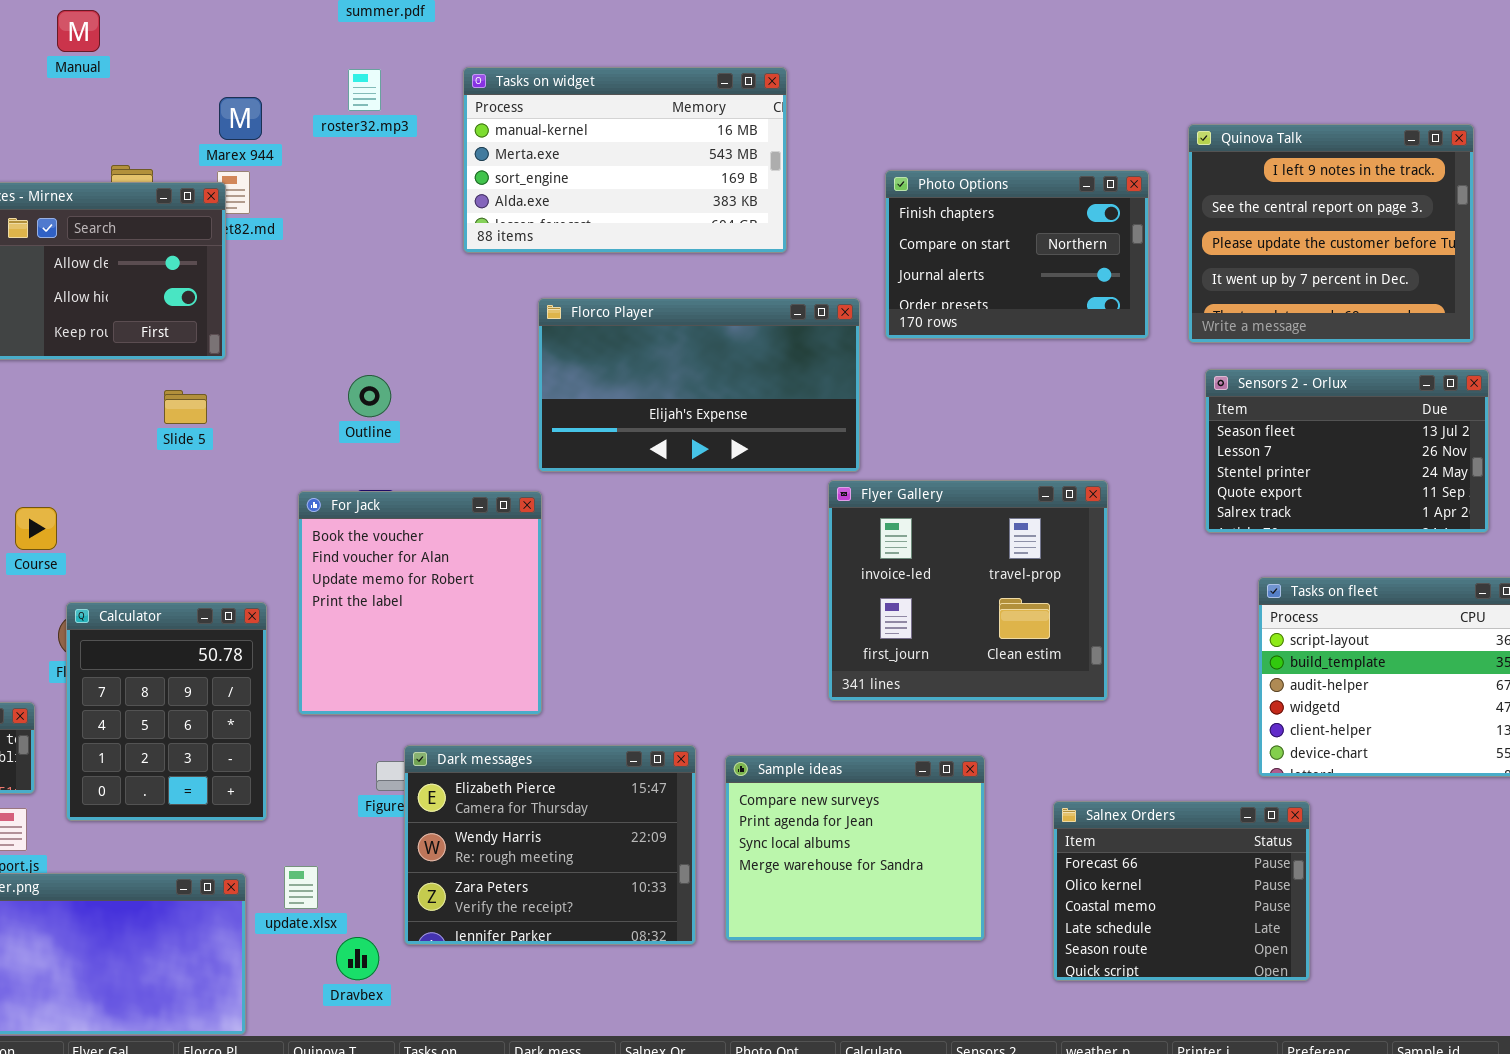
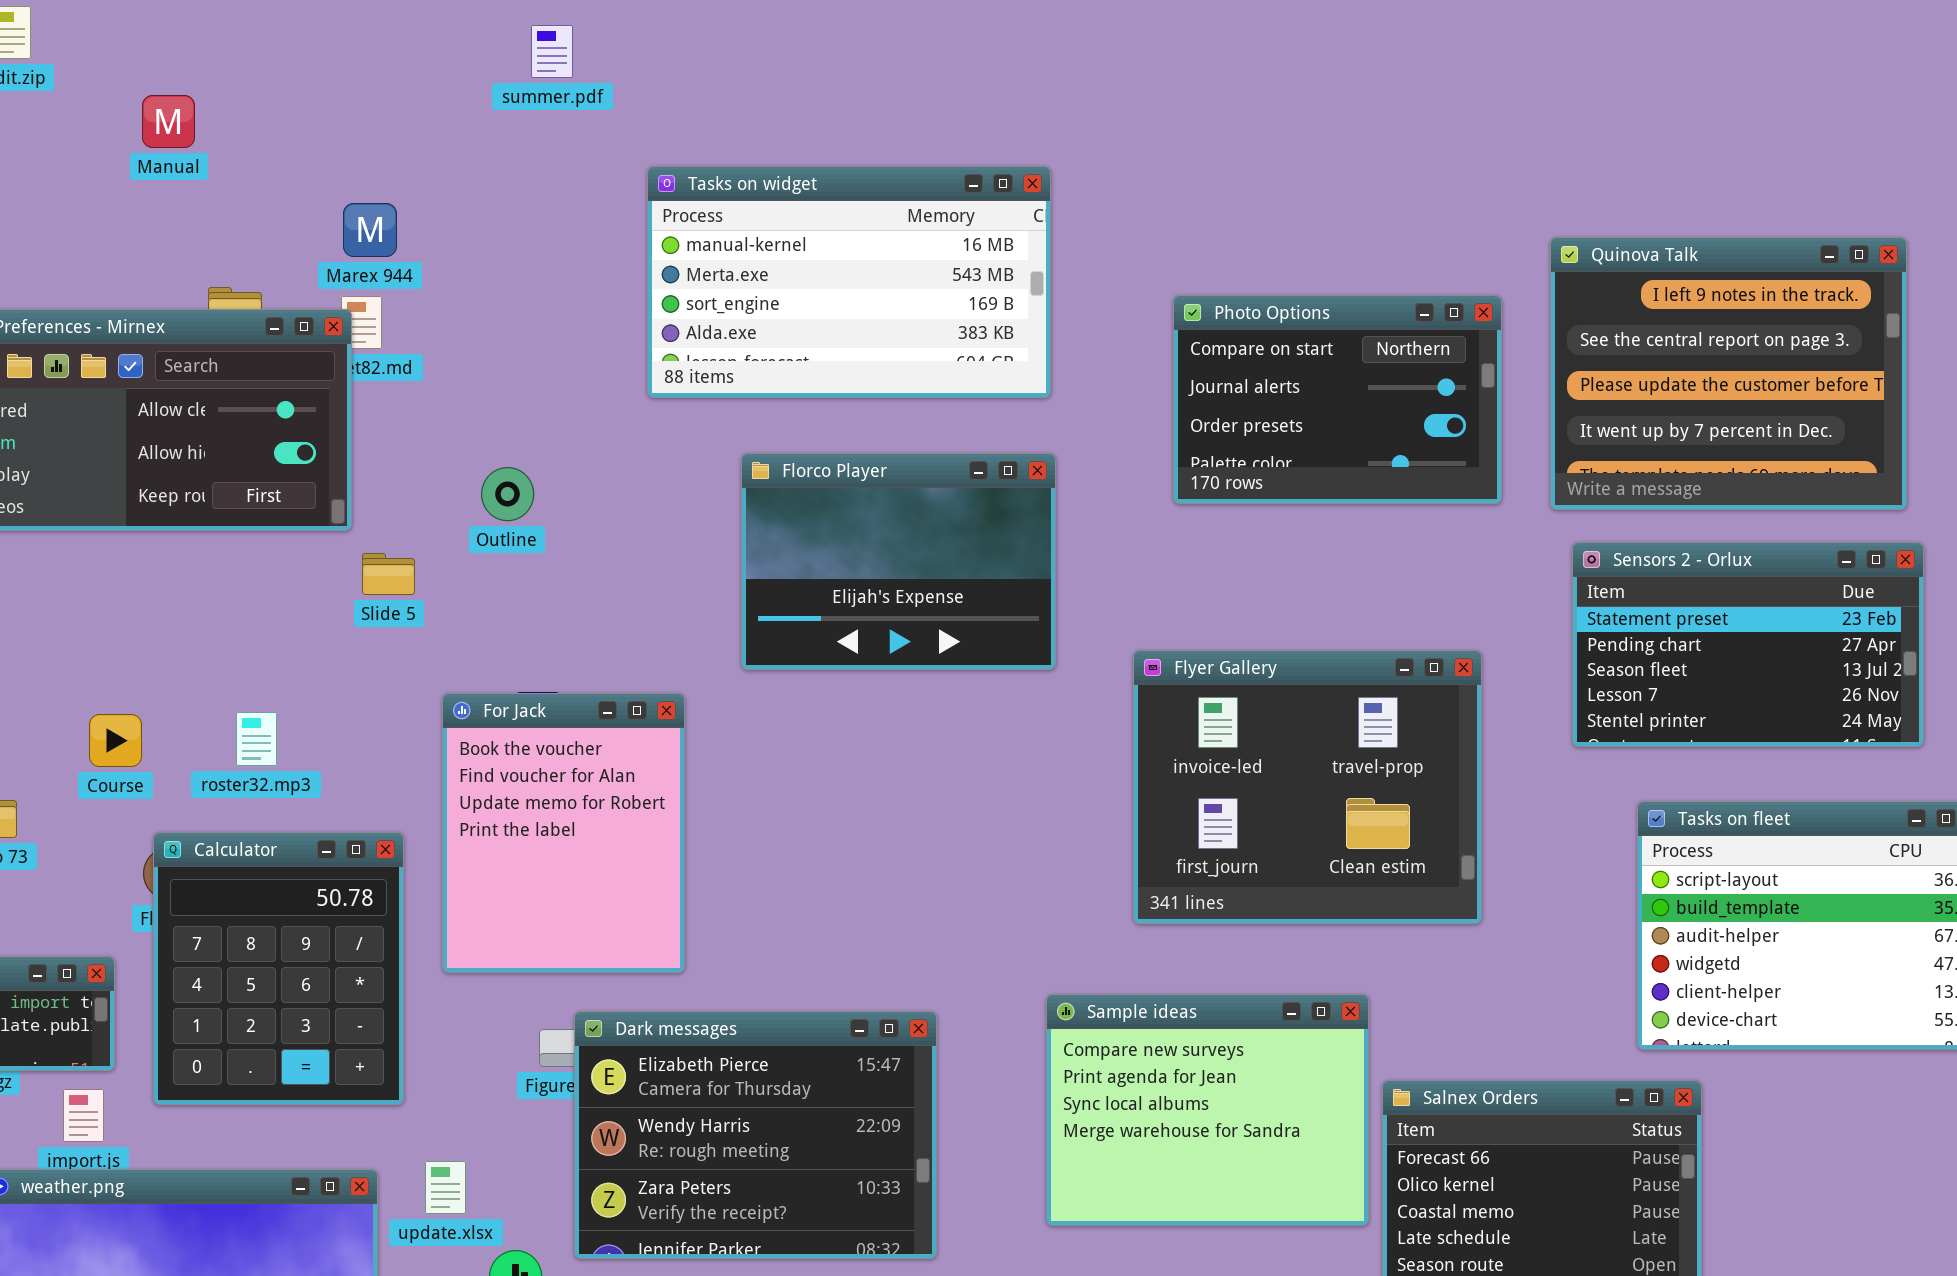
roster32.mp3: [348,69,381,111] -> [236,712,277,766], moved
Photo Options: [885,170,1149,339] -> [1173,295,1502,504], scrolled down 1 row
Florco Player: [538,298,860,472] -> [741,453,1056,670], resized
Sensors 2 - Orlux: [1205,369,1489,533] -> [1572,542,1924,747], scrolled up 2 rows
Outline: [348,375,391,417] -> [481,467,534,521], moved
Slide 5: [164,390,207,424] -> [362,553,415,595], moved
Flyer Gallery: [828,480,1108,701] -> [1133,650,1482,924], moved
For Jack: [298,491,542,715] -> [442,693,685,973], resized
Sample ideas: [725,755,985,941] -> [1046,994,1369,1226], moved

